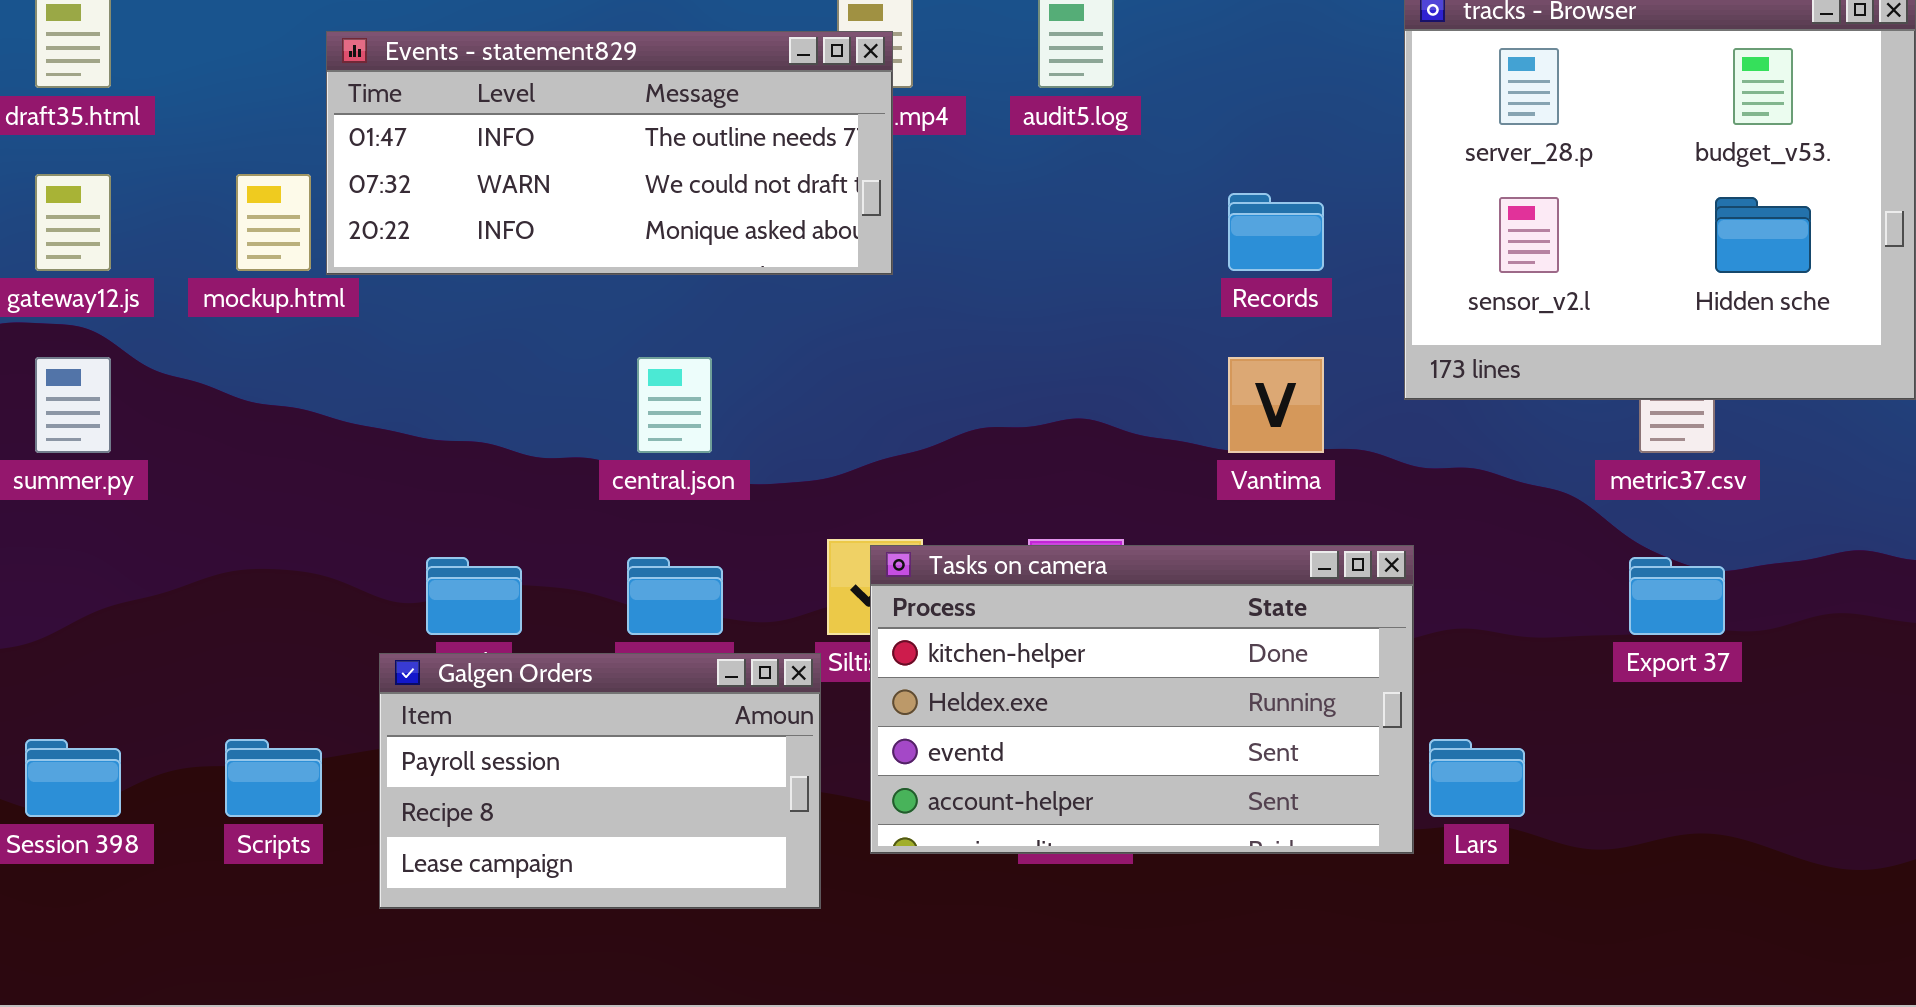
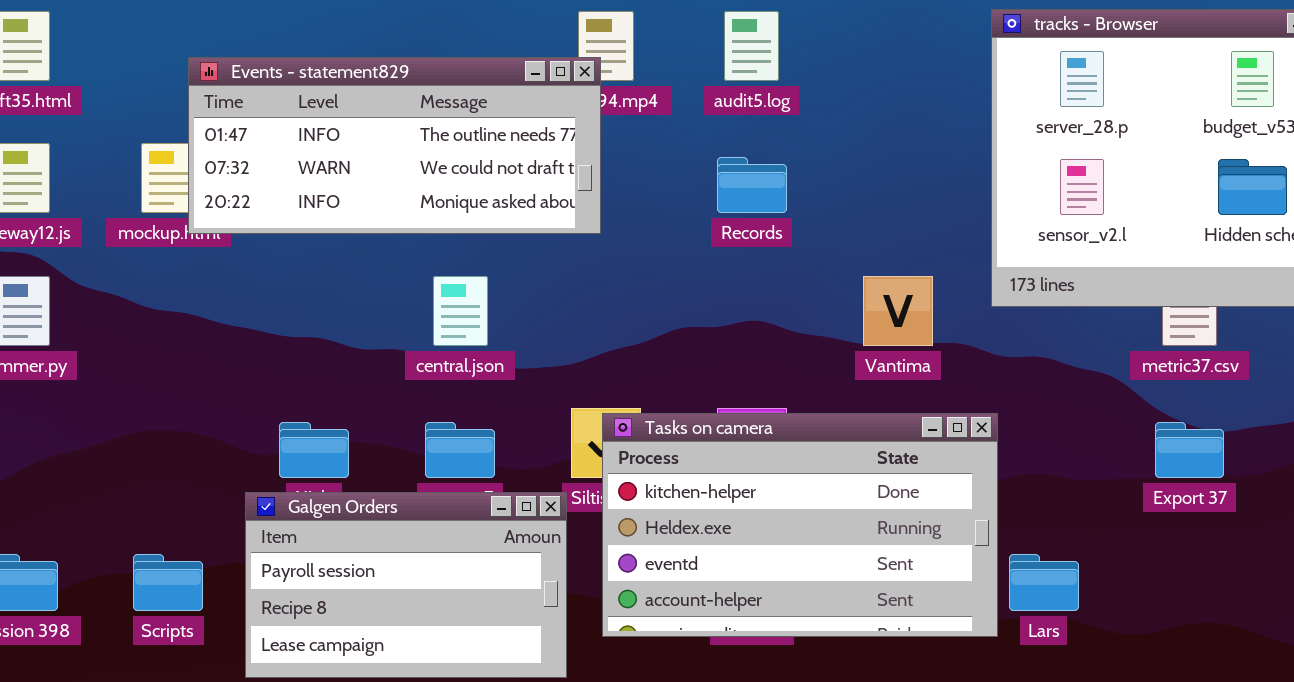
Events - statement829: [326,31,893,275] -> [188,57,601,234], moved
Records: [1228,193,1324,271] -> [717,157,787,213], moved

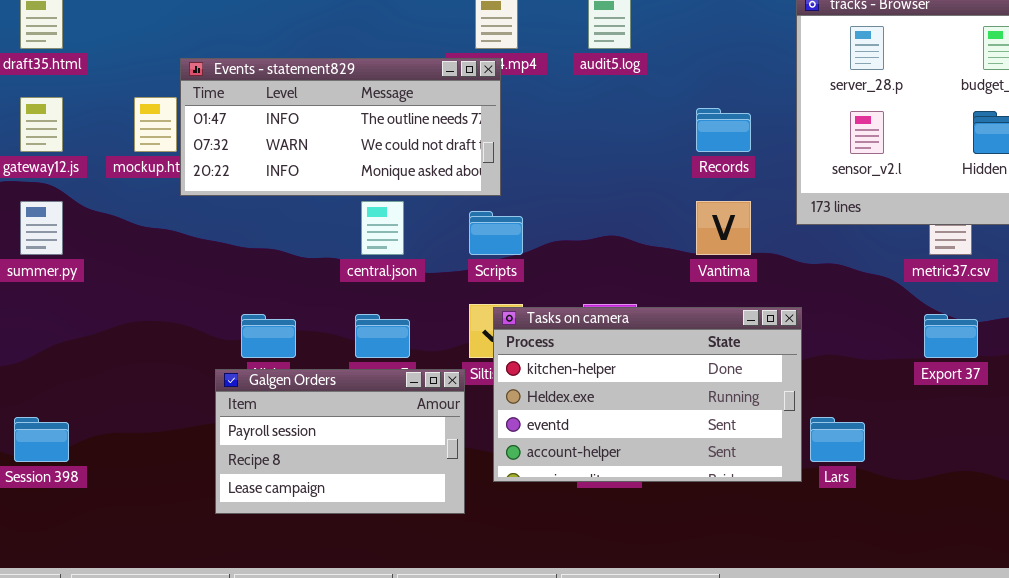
Events - statement829: [188,57,601,234] -> [180,58,501,196], moved
Records: [717,157,787,213] -> [696,108,751,152], moved
Scripts: [133,554,203,611] -> [469,211,523,255], moved

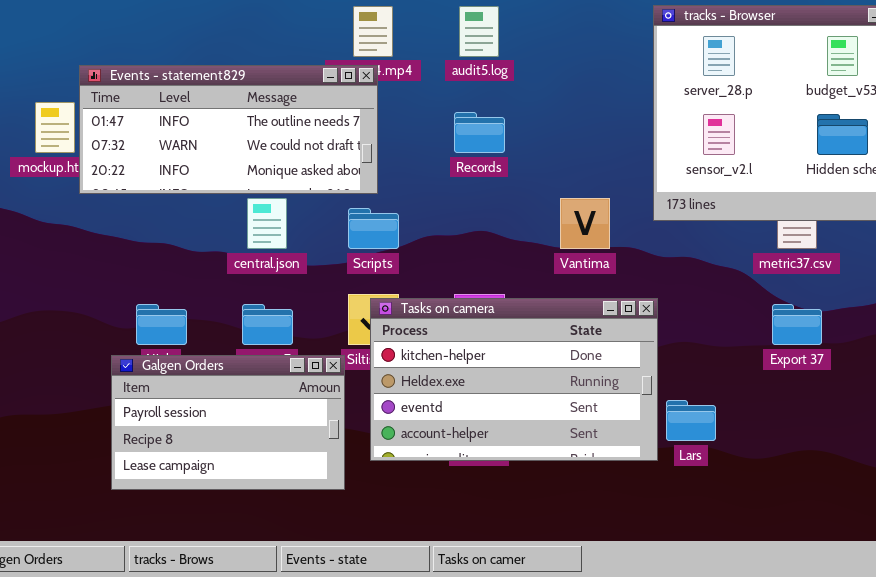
Records: [696,108,751,152] -> [454,112,505,153], moved

